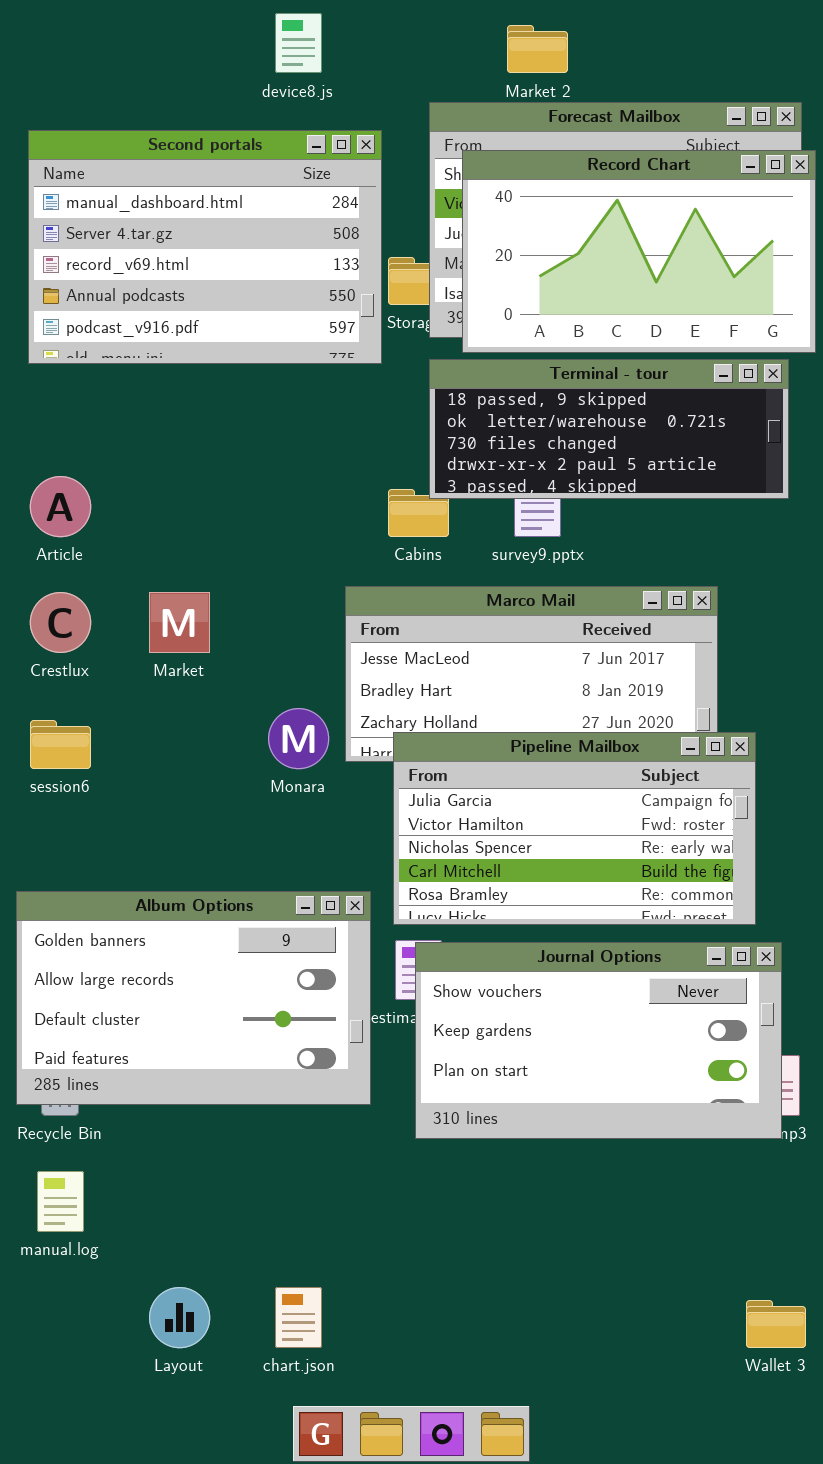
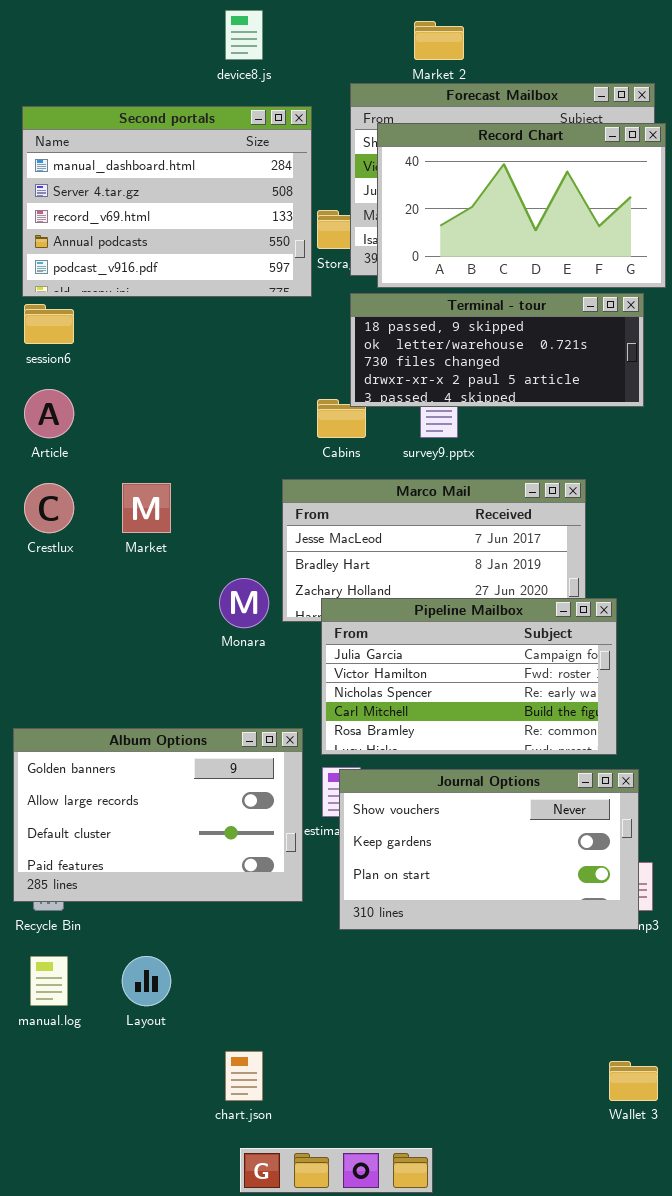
session6: [30,720,91,769] -> [24,304,74,344], moved
Layout: [149,1287,210,1348] -> [122,956,171,1006], moved

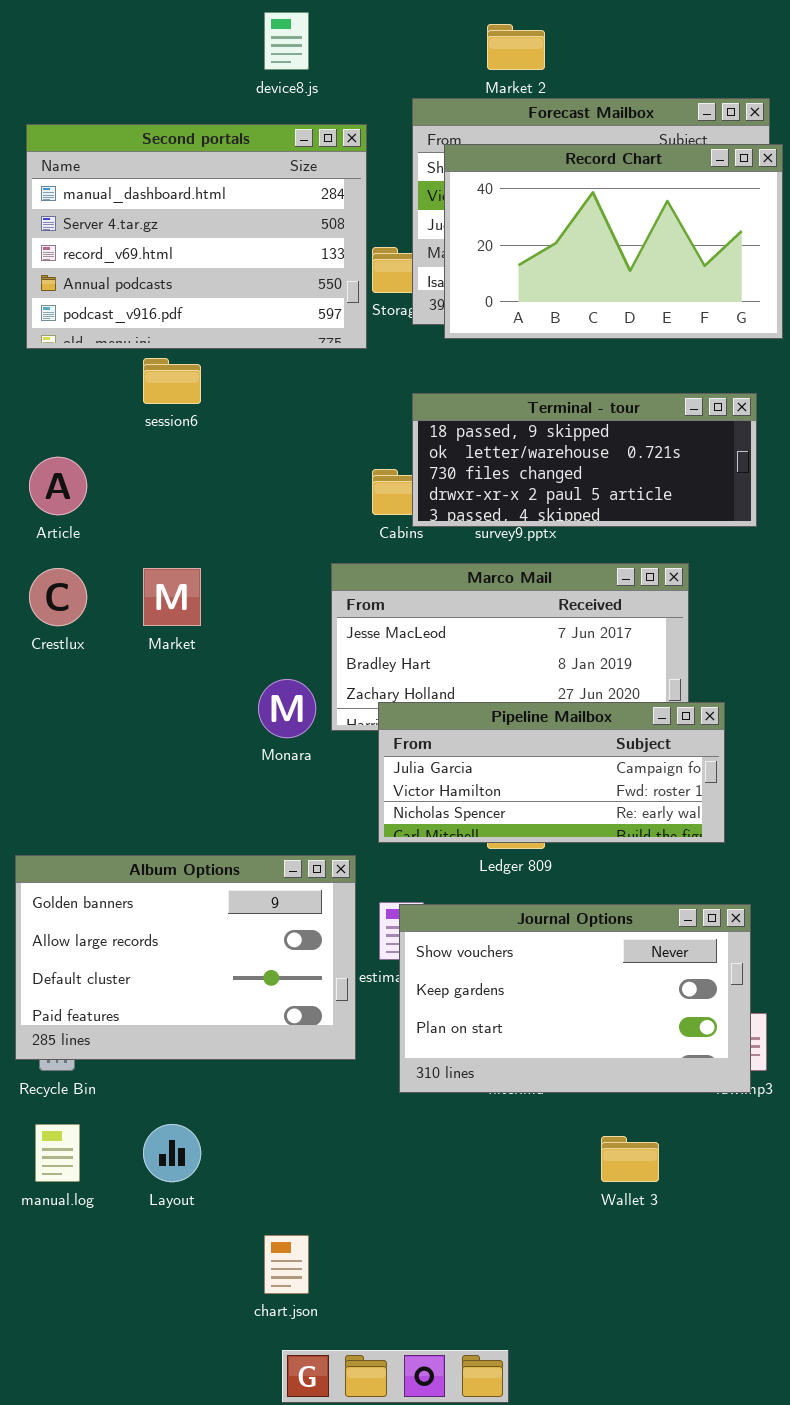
Terminal - tour: [350,293,644,407] -> [412,393,757,527], moved
session6: [24,304,74,344] -> [143,358,201,404], moved
Pipeline Mailbox: [321,598,617,755] -> [378,702,725,843], resized
Wallet 3: [609,1061,658,1101] -> [601,1136,659,1182], moved

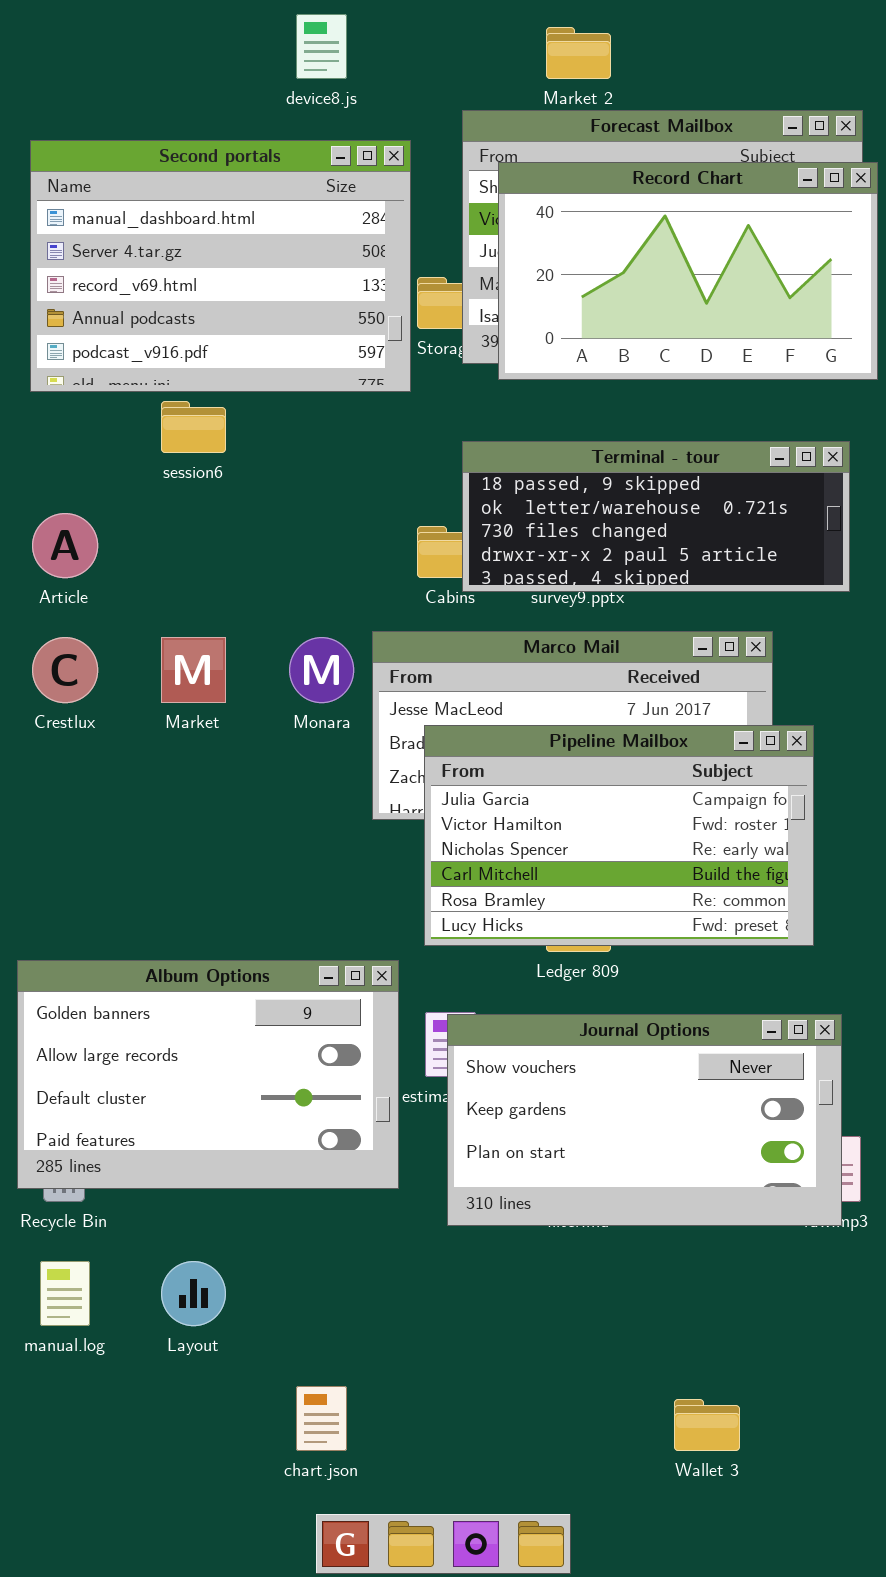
Monara: [258,679,316,738] -> [289,637,354,703], moved
Pipeline Mailbox: [378,702,725,843] -> [424,725,814,946], resized
Wallet 3: [601,1136,659,1182] -> [674,1399,740,1451], moved

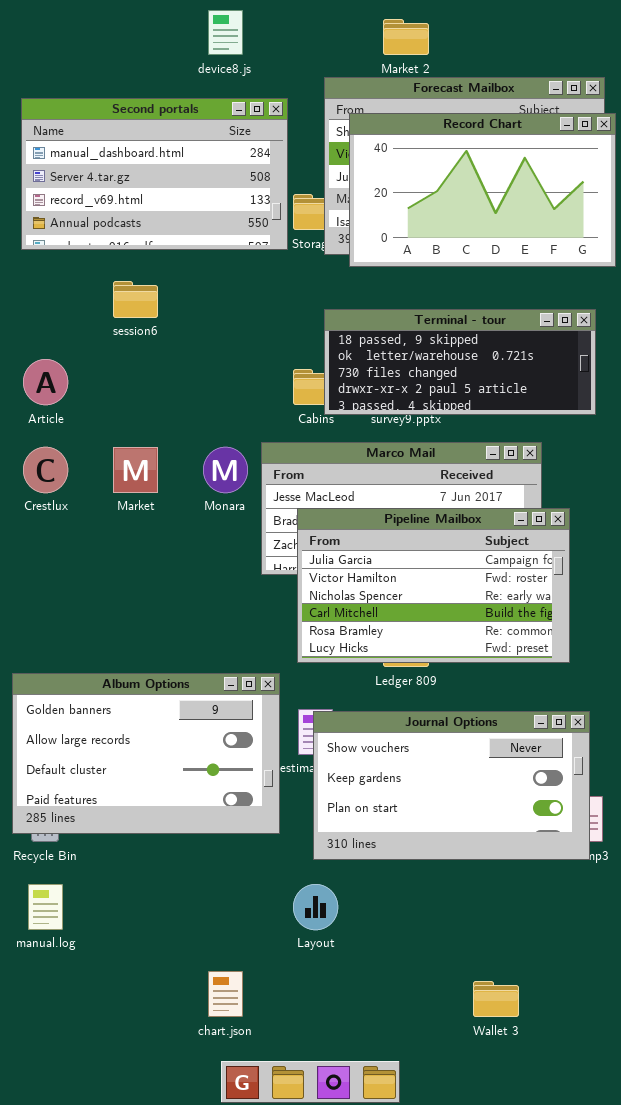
Second portals: [30,140,411,392] -> [21,98,288,250], resized
Layout: [161,1261,226,1326] -> [293,884,338,930], moved

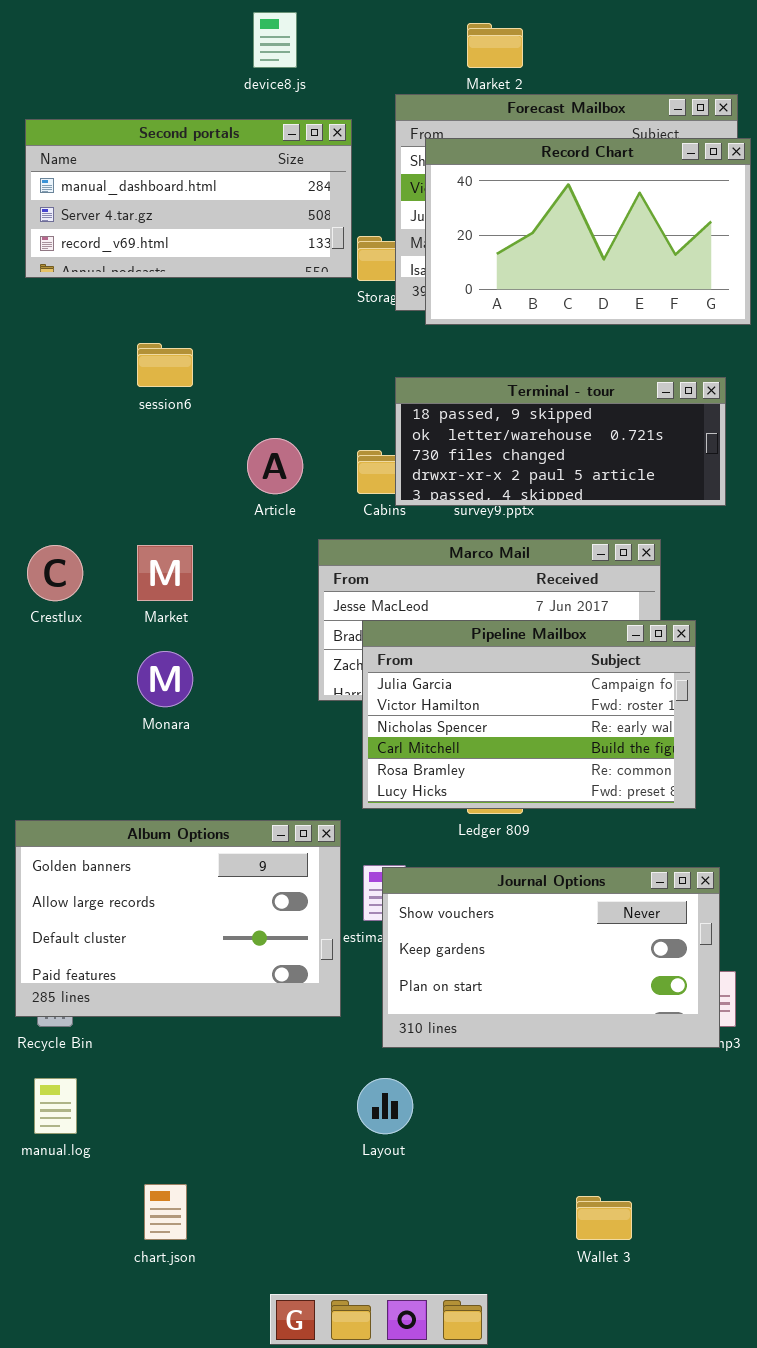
Second portals: [21,98,288,250] -> [25,119,352,278], resized
Article: [23,359,68,405] -> [247,438,303,494], moved
Monara: [203,447,248,493] -> [137,651,193,707], moved
chart.json: [208,971,243,1017] -> [144,1184,187,1240], moved

